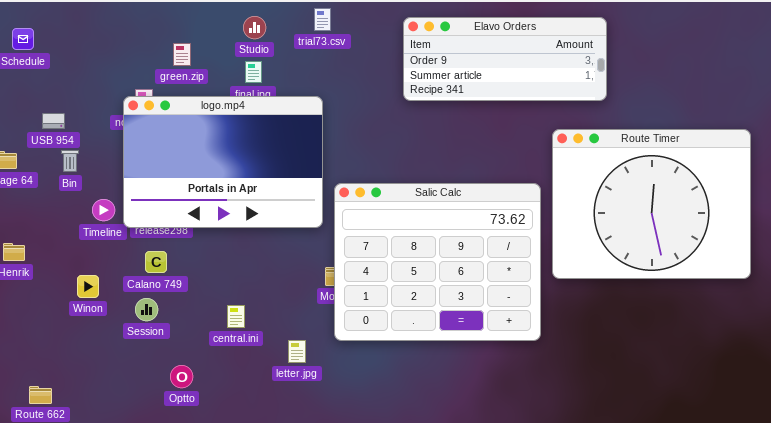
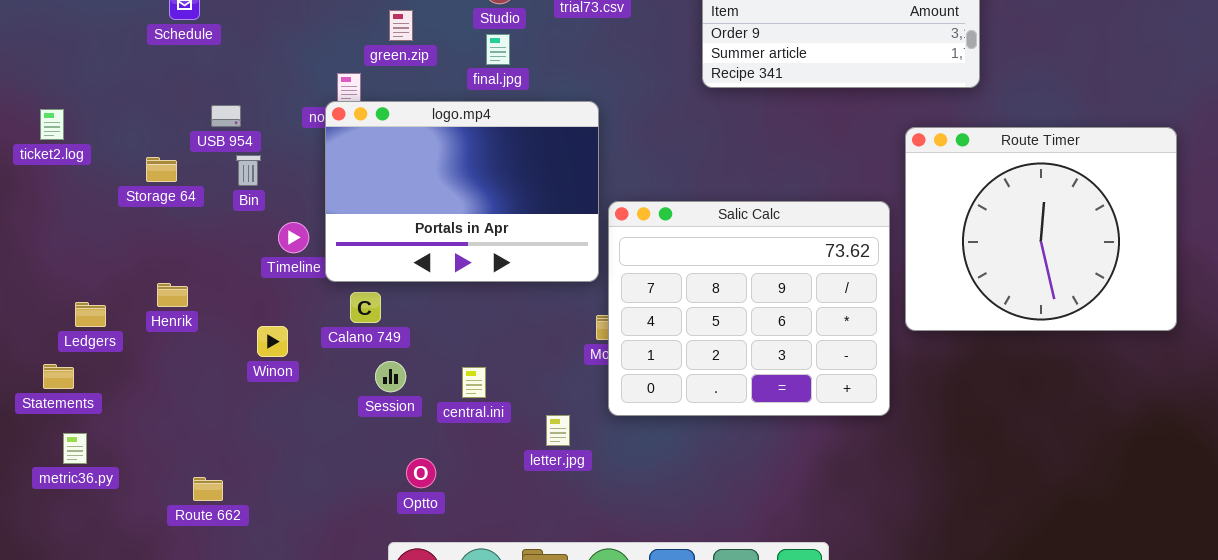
logo.mp4: [123,96,323,228] -> [325,101,599,282], moved
Session: [135,298,158,321] -> [375,361,406,392], moved
Optto: [170,365,193,388] -> [406,458,436,488], moved

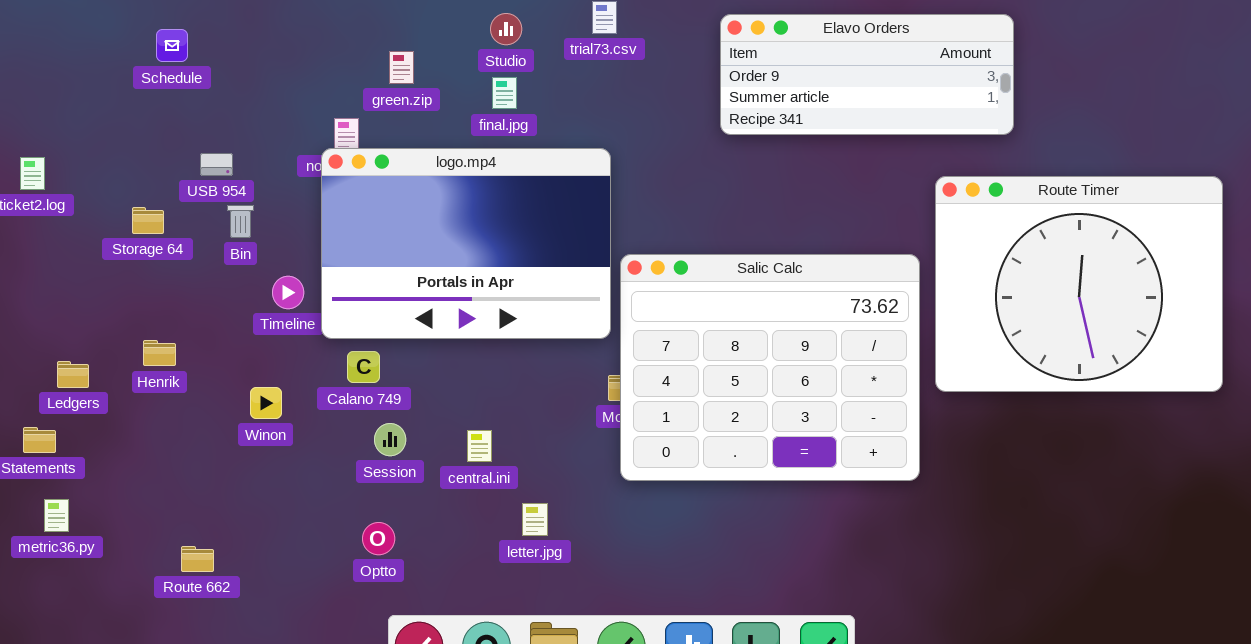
letter.jpg: [546,415,570,446] -> [522,503,548,536], moved
Optto: [406,458,436,488] -> [362,522,395,555], moved

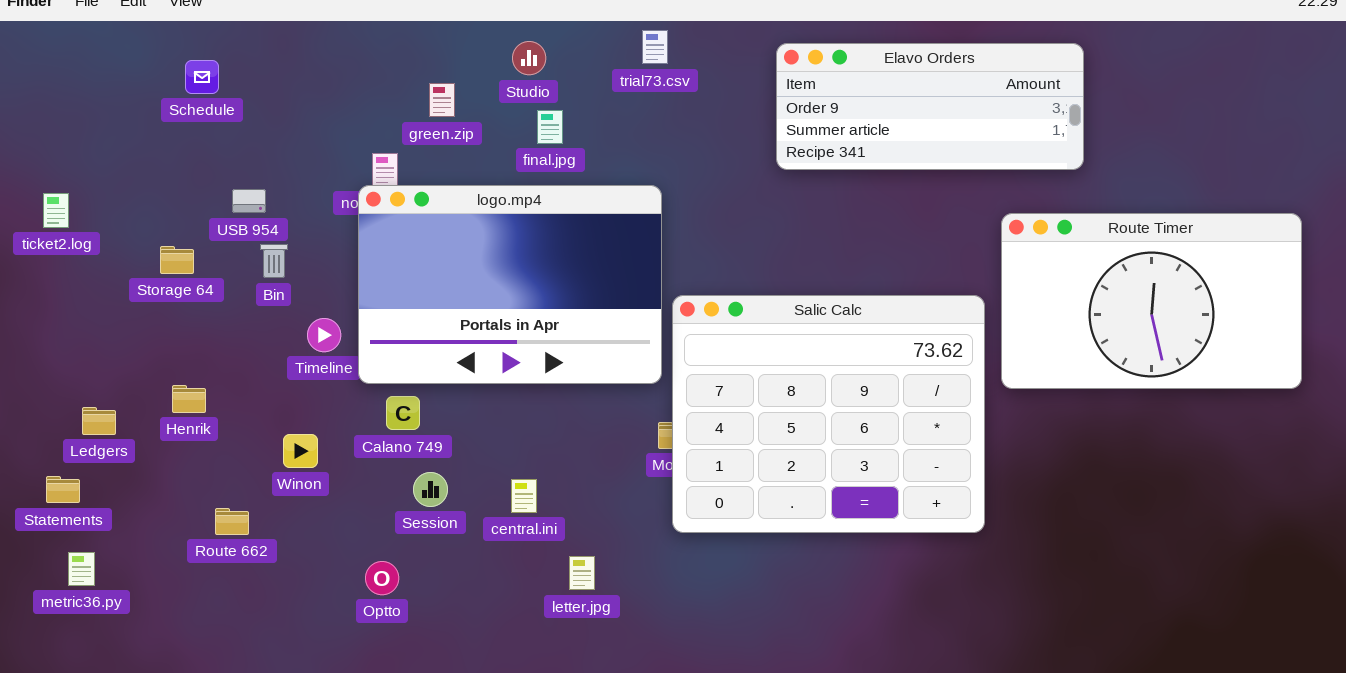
Studio: [490,13,522,45] -> [512,41,546,75], moved
Route Timer: [935,176,1223,392] -> [1001,213,1302,389], resized
Optto: [362,522,395,555] -> [365,561,399,595], moved
Route 662: [181,546,214,572] -> [215,508,249,535], moved

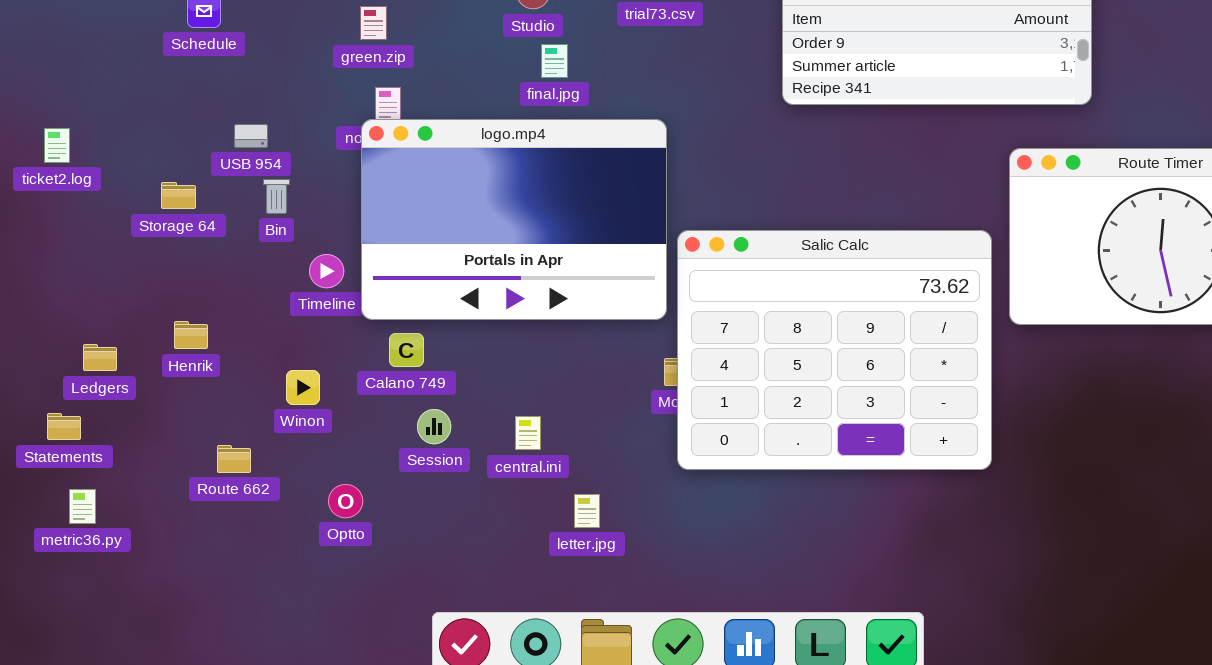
green.zip: [429,83,455,117] -> [360,6,387,40], moved
Optto: [365,561,399,595] -> [328,484,363,518], moved

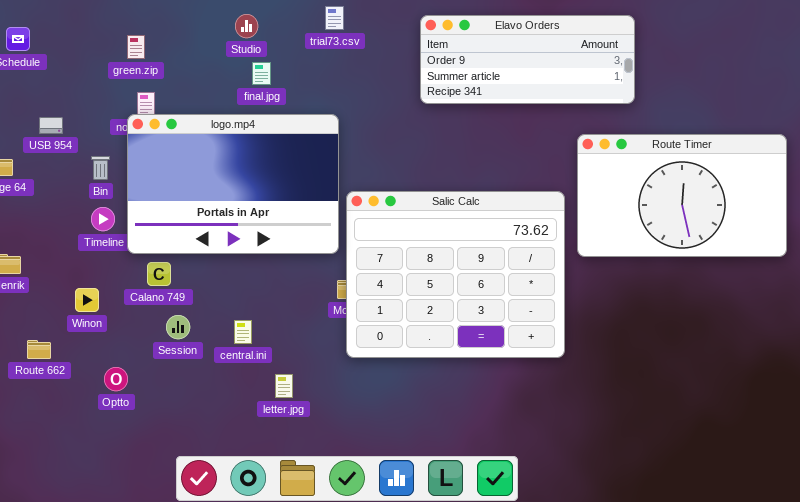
Bin: [263,179,290,214] -> [91,156,110,180], moved

